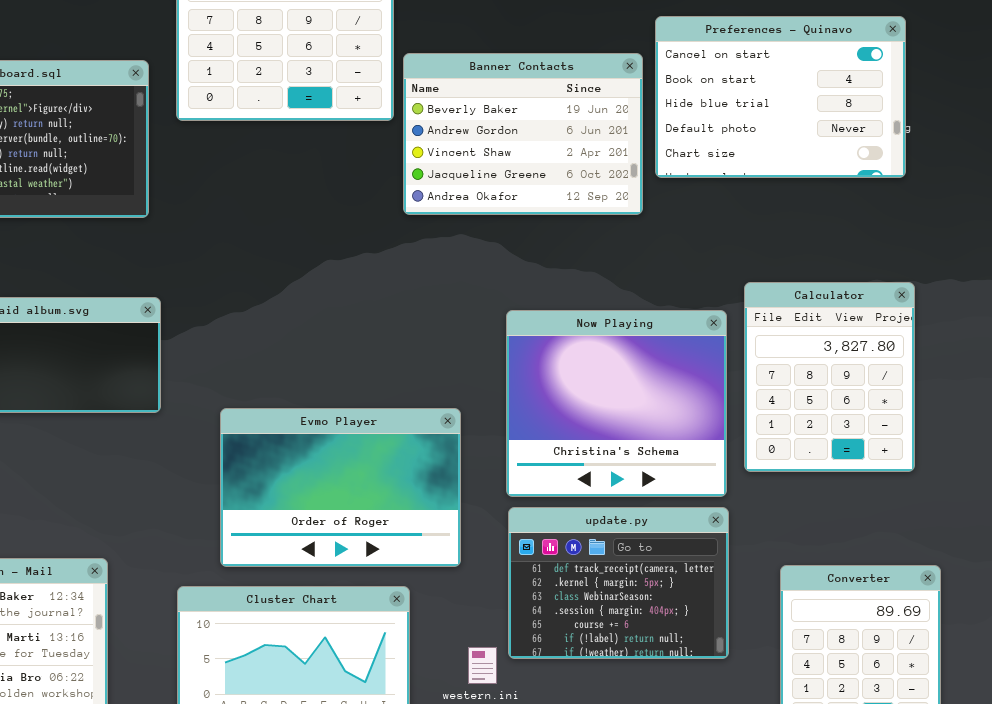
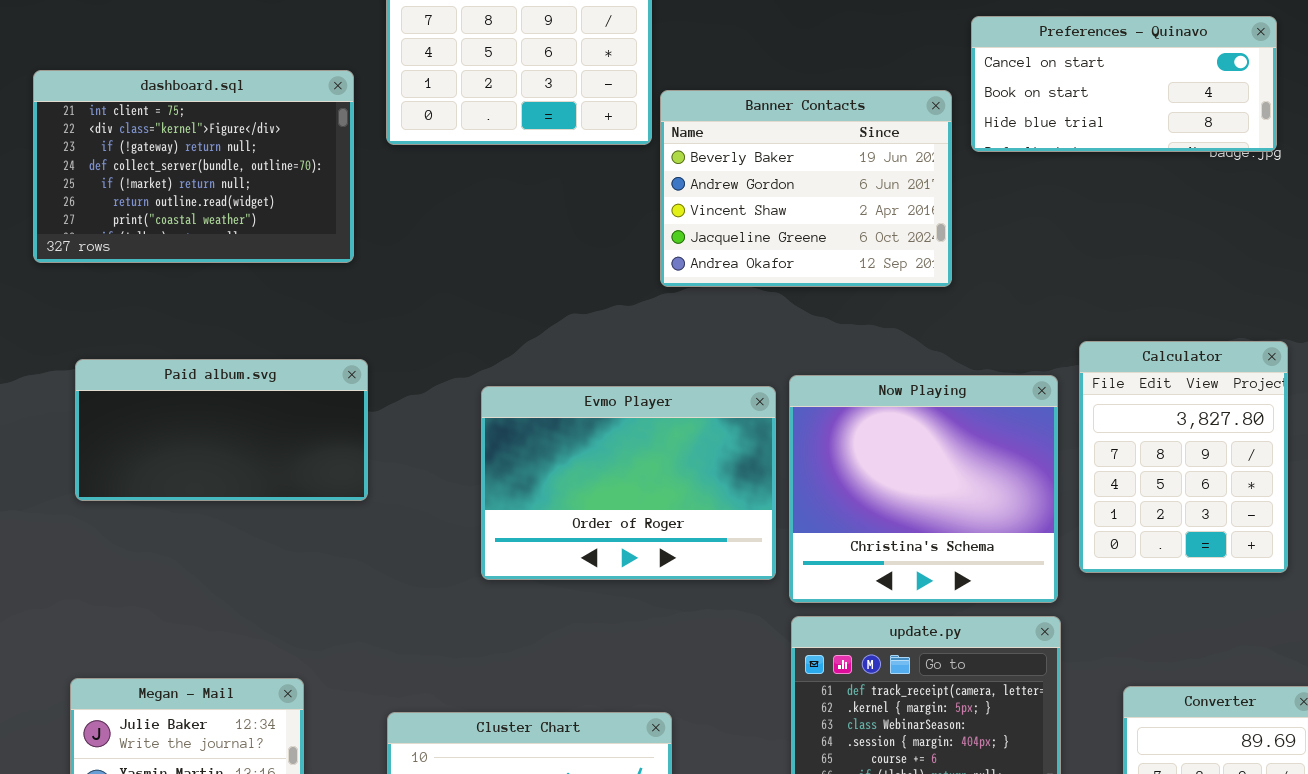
Preferences - Quinavo: [655,16,906,178] -> [971,16,1277,152], resized
Banner Contacts: [403,53,643,215] -> [660,90,952,287], moved
Evmo Player: [220,408,461,567] -> [481,386,776,580], moved

